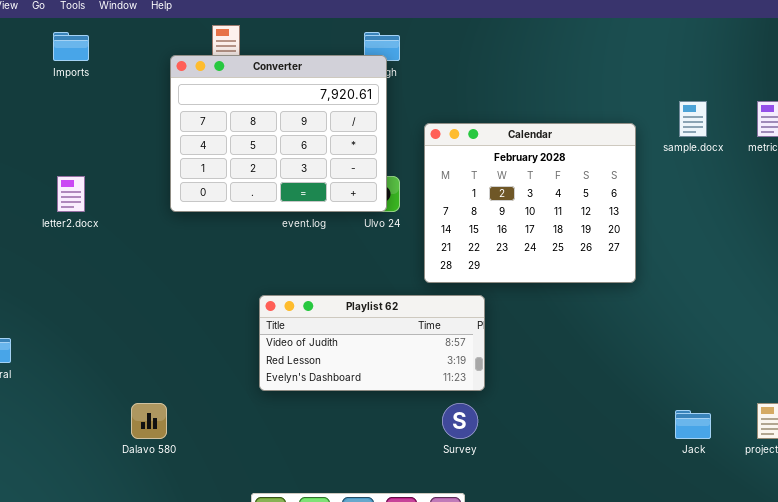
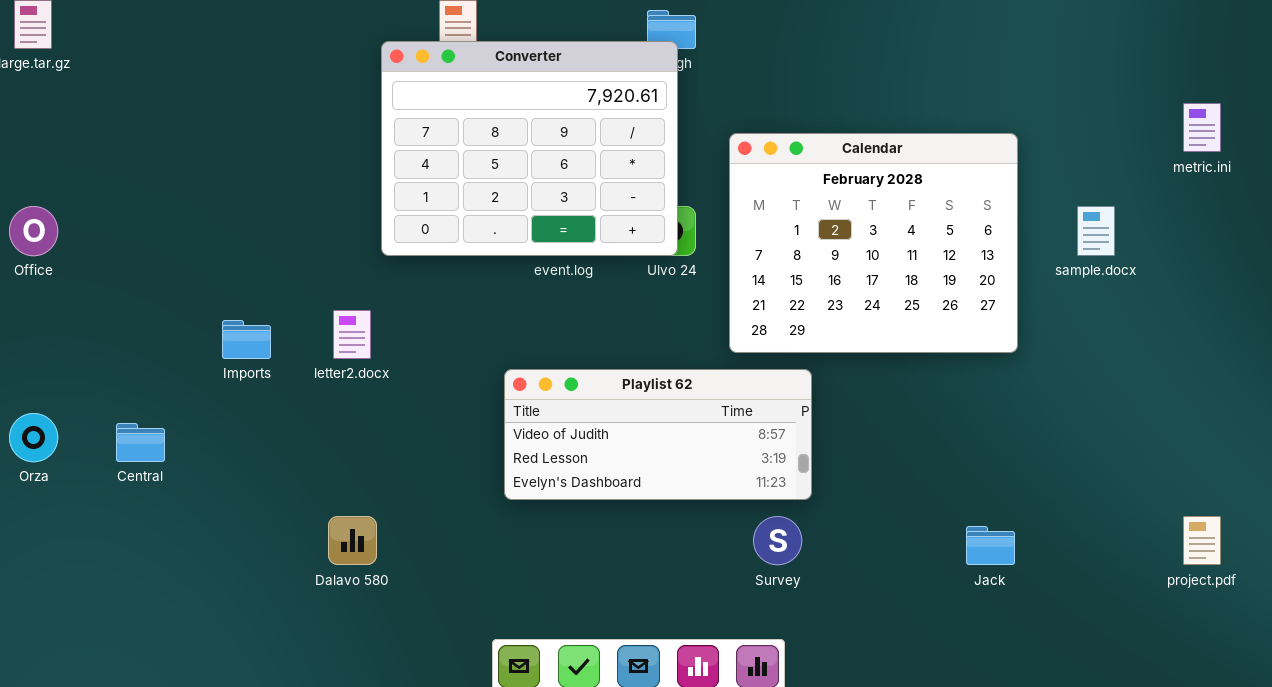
Imports: [53,32,89,61] -> [222,320,271,359], moved
sample.docx: [679,101,707,137] -> [1077,206,1115,256], moved
letter2.docx: [57,176,85,212] -> [333,310,371,359], moved
Jack: [675,410,711,439] -> [966,526,1015,565], moved

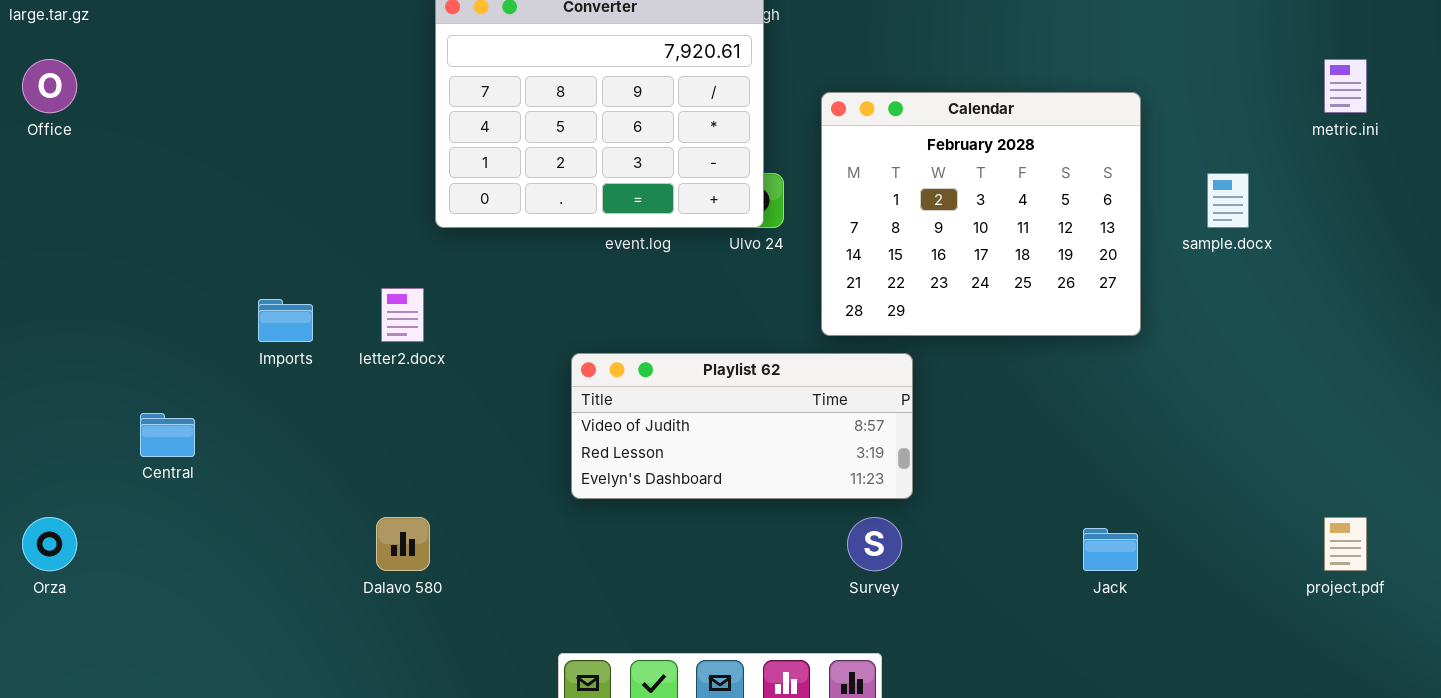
Office: [9,206,58,256] -> [22,59,77,113], moved
Orza: [9,413,58,462] -> [22,517,77,571], moved

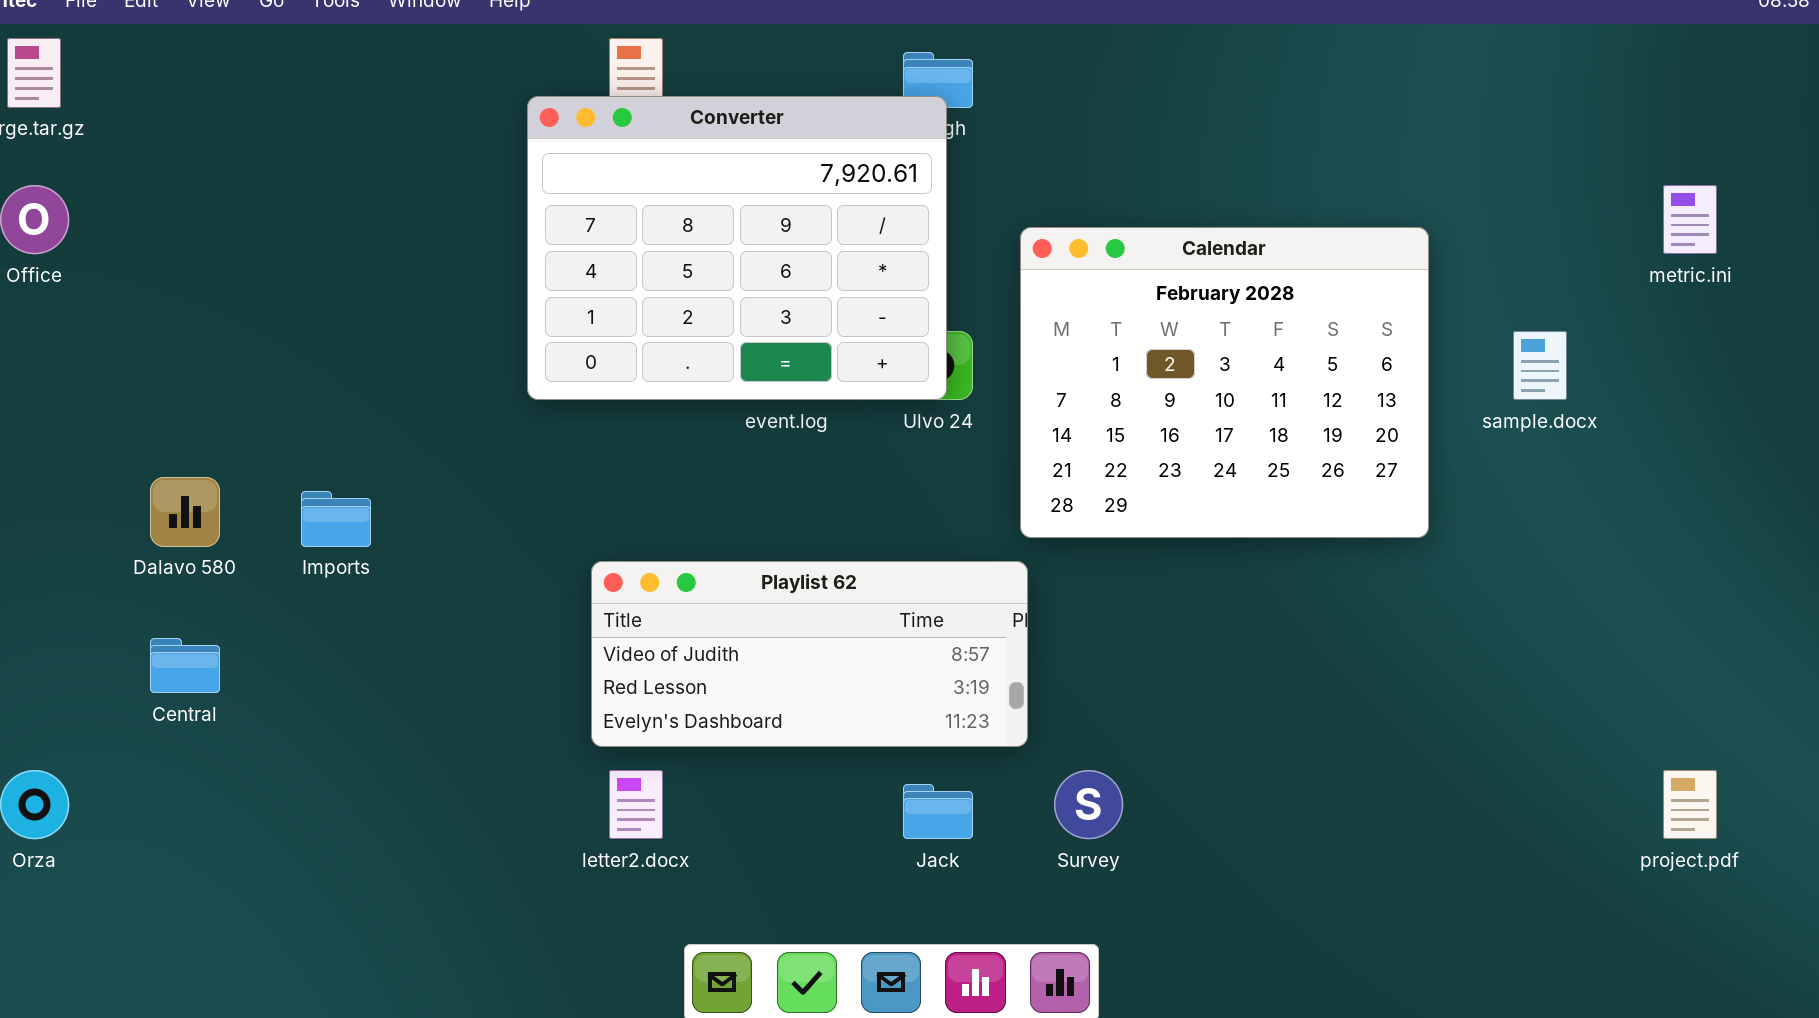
letter2.docx: [381,288,424,342] -> [609,770,663,839], moved
Playlist 62: [571,353,913,499] -> [591,561,1028,747], moved
Dalavo 580: [376,517,430,571] -> [150,477,220,547], moved
Jack: [1083,528,1138,571] -> [903,784,973,839], moved

